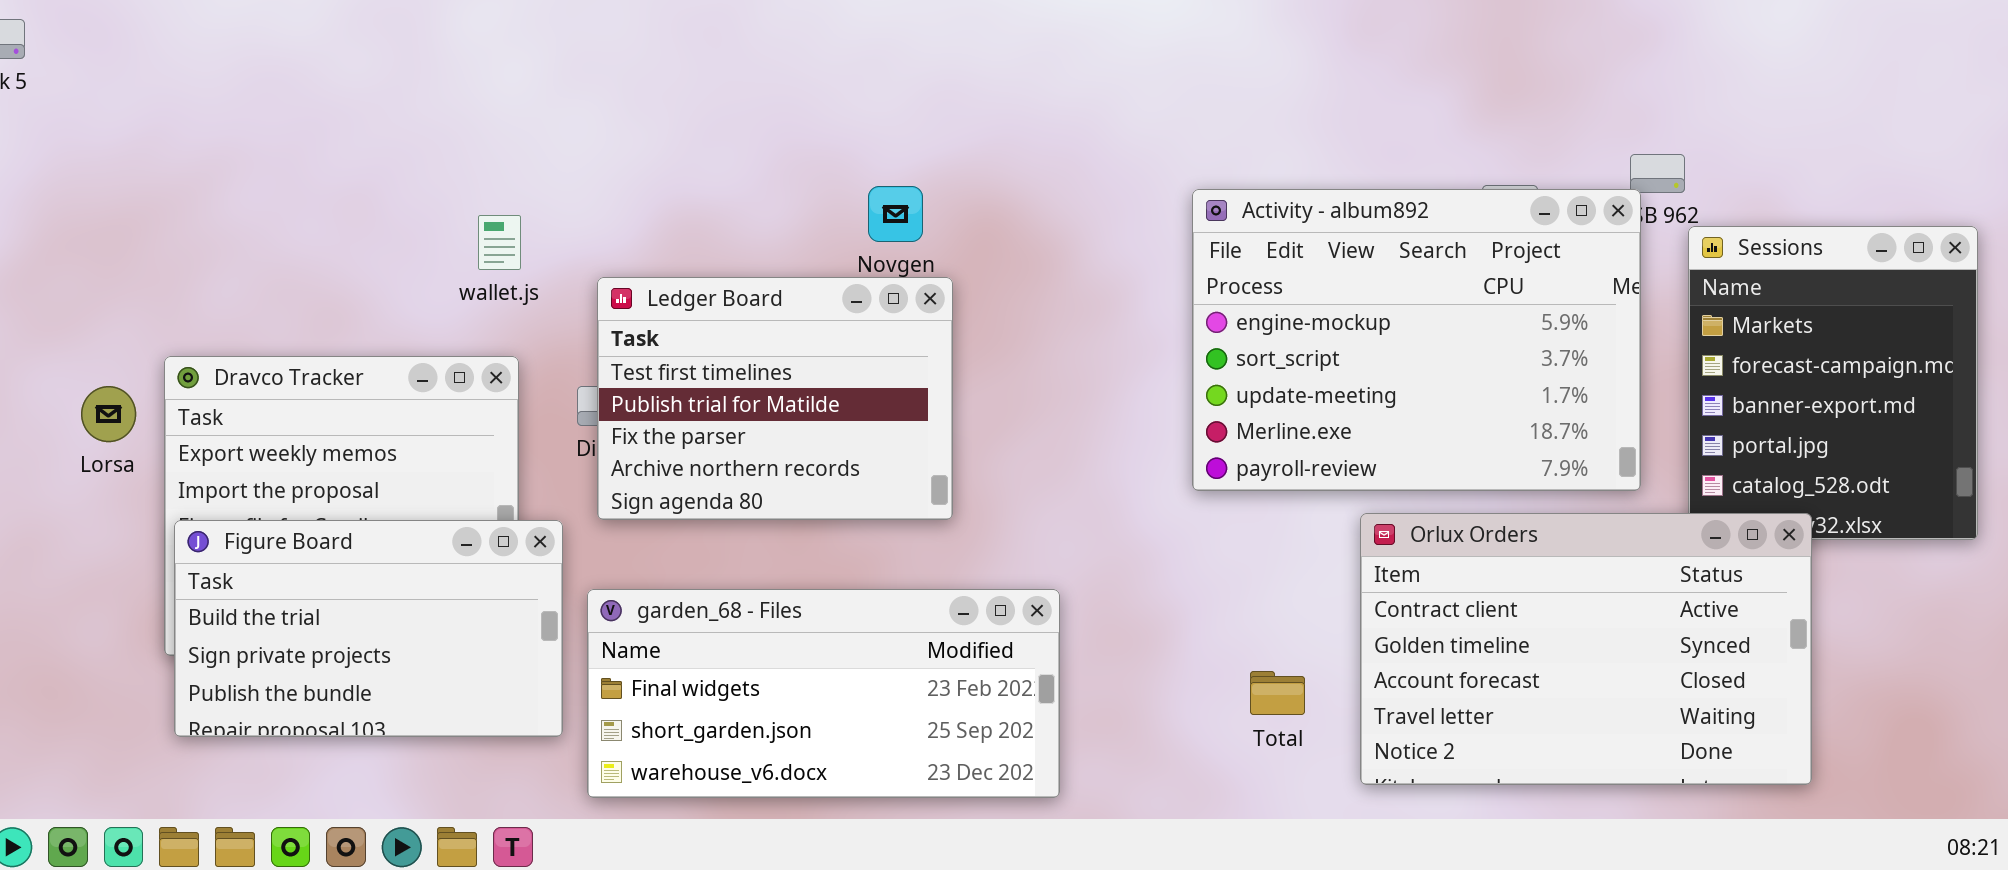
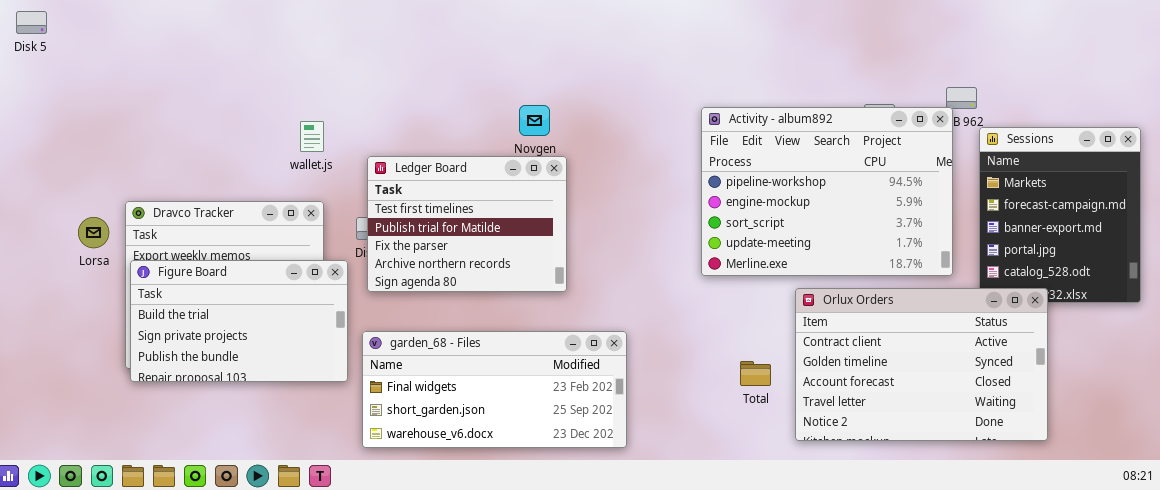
Activity - album892: [1192,189,1641,491] -> [701,107,953,276], scrolled up 1 row
Figure Board: [174,520,563,737] -> [130,260,348,382], moved
Total: [1250,671,1305,715] -> [740,361,771,386], moved

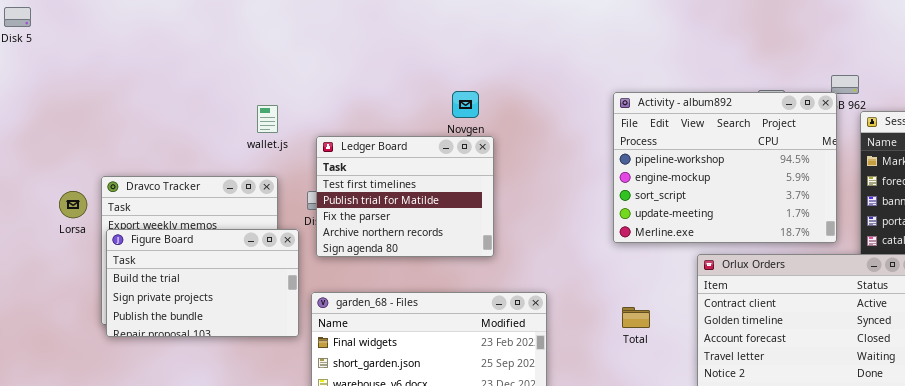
Total: [740,361,771,386] -> [622,307,650,328], moved

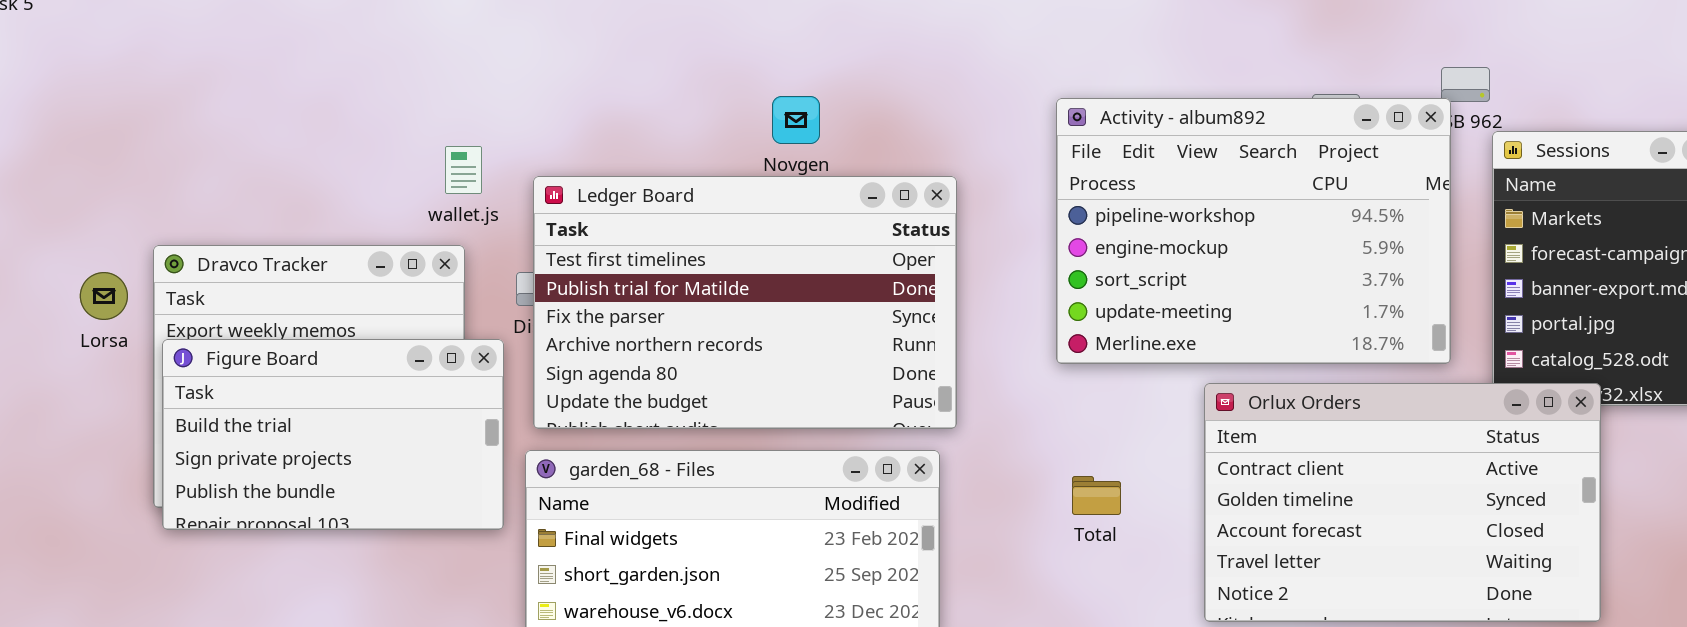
wallet.js: [257,105,278,133] -> [445,146,482,194], moved
Ledger Board: [316,136,494,257] -> [533,176,957,429], resized

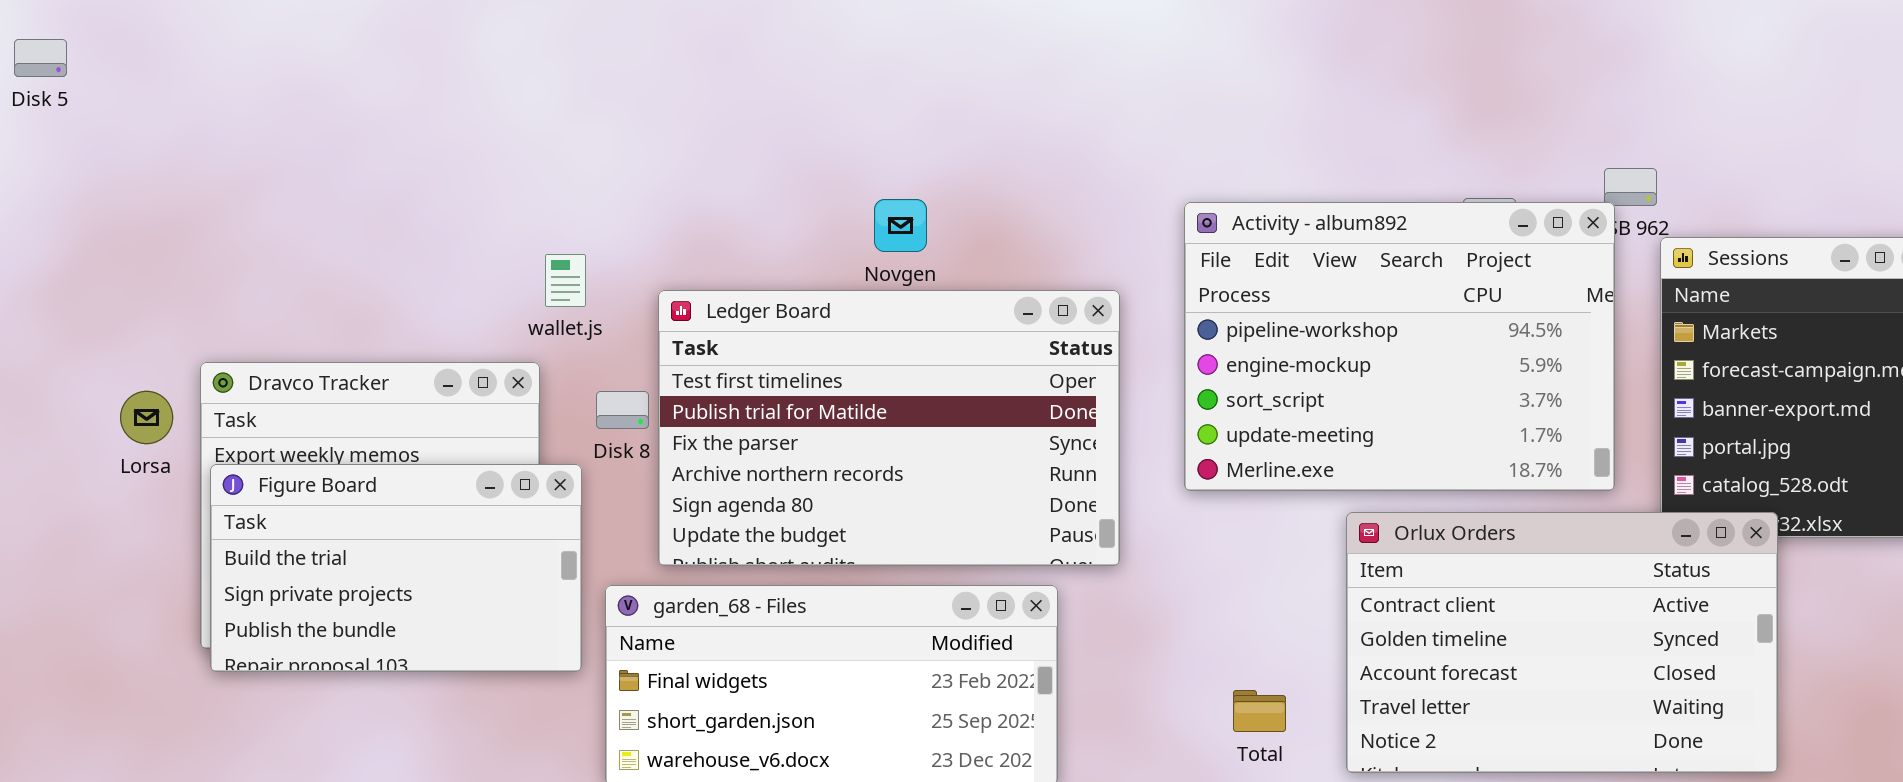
wallet.js: [445,146,482,194] -> [545,254,586,307], moved
Ledger Board: [533,176,957,429] -> [658,290,1120,566], moved
Total: [1072,476,1121,515] -> [1233,690,1286,732], moved

